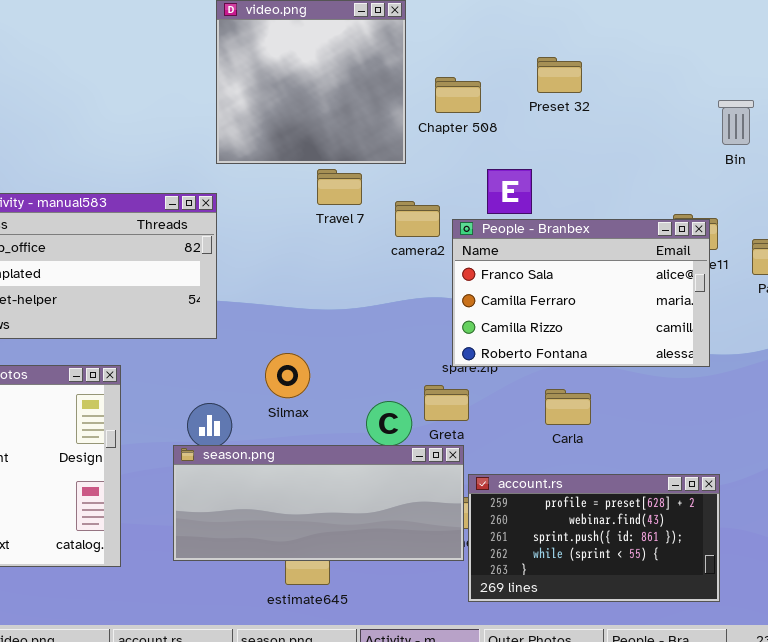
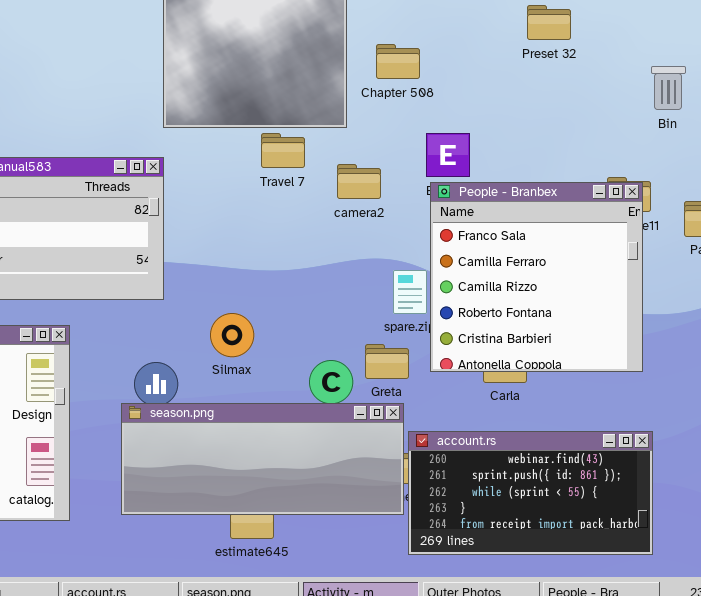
Preset 32: [537,57,582,93] -> [527,5,571,40], moved
People - Branbex: [452,219,710,367] -> [430,182,643,372], resized
account.rs: [468,474,720,602] -> [408,431,653,555], scrolled down 1 row

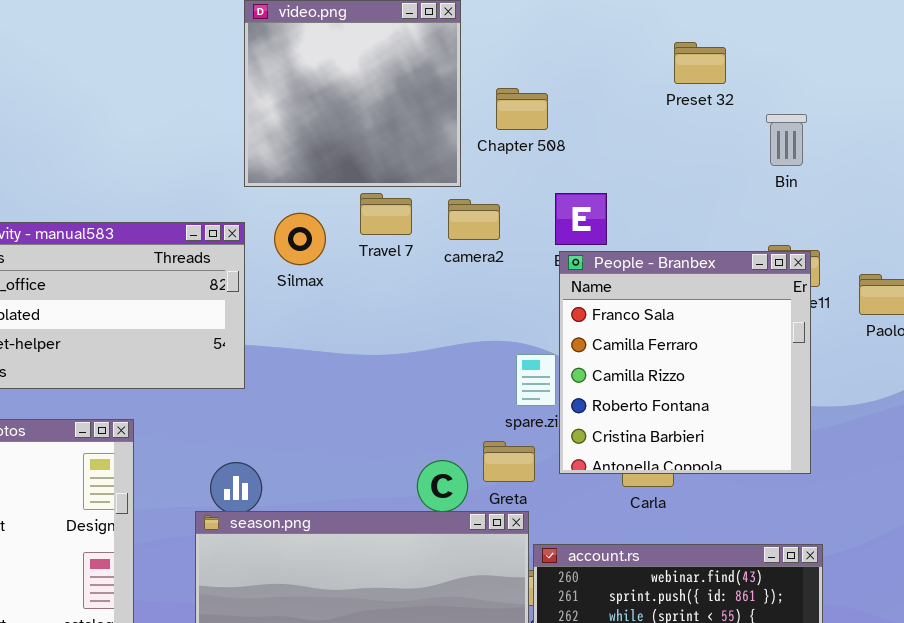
Bin: [651,66,686,110] -> [766,114,807,166], moved
camera2: [337,164,381,199] -> [448,199,500,240], moved
Silmax: [210,313,254,357] -> [274,213,326,265], moved

